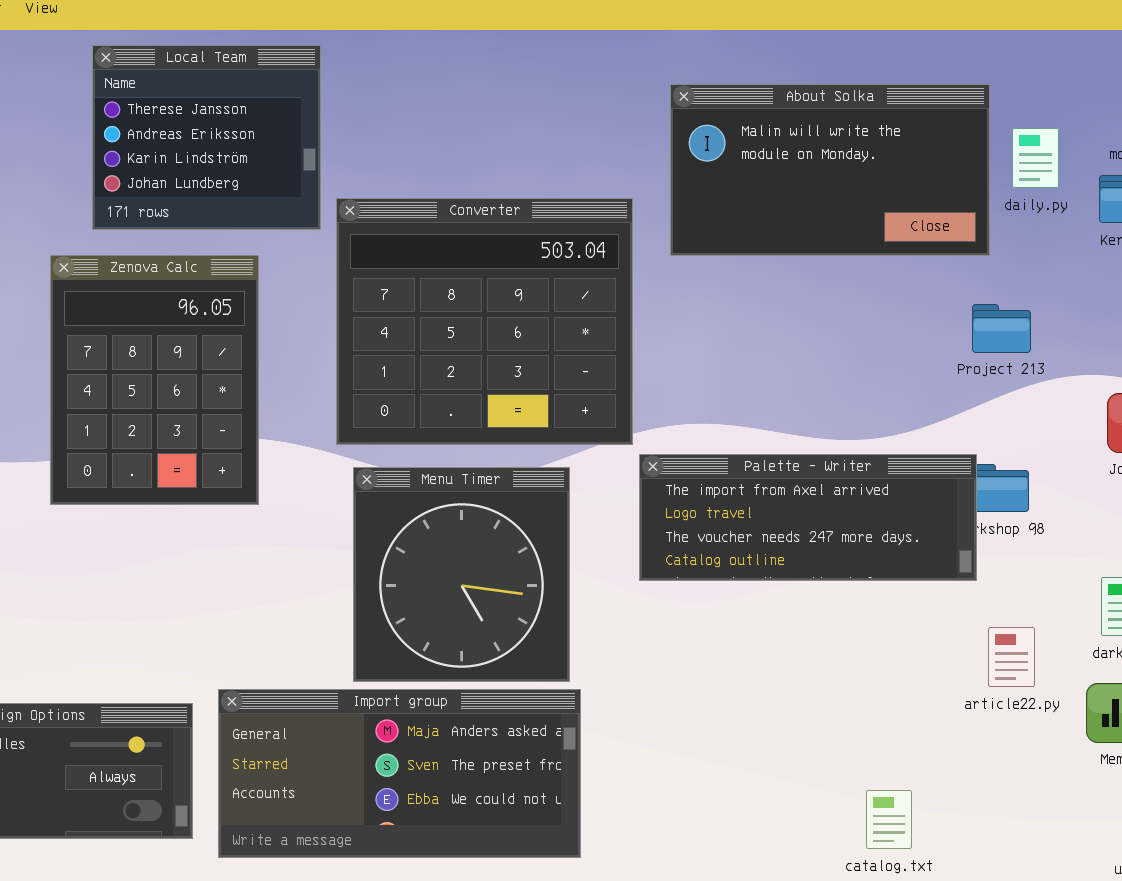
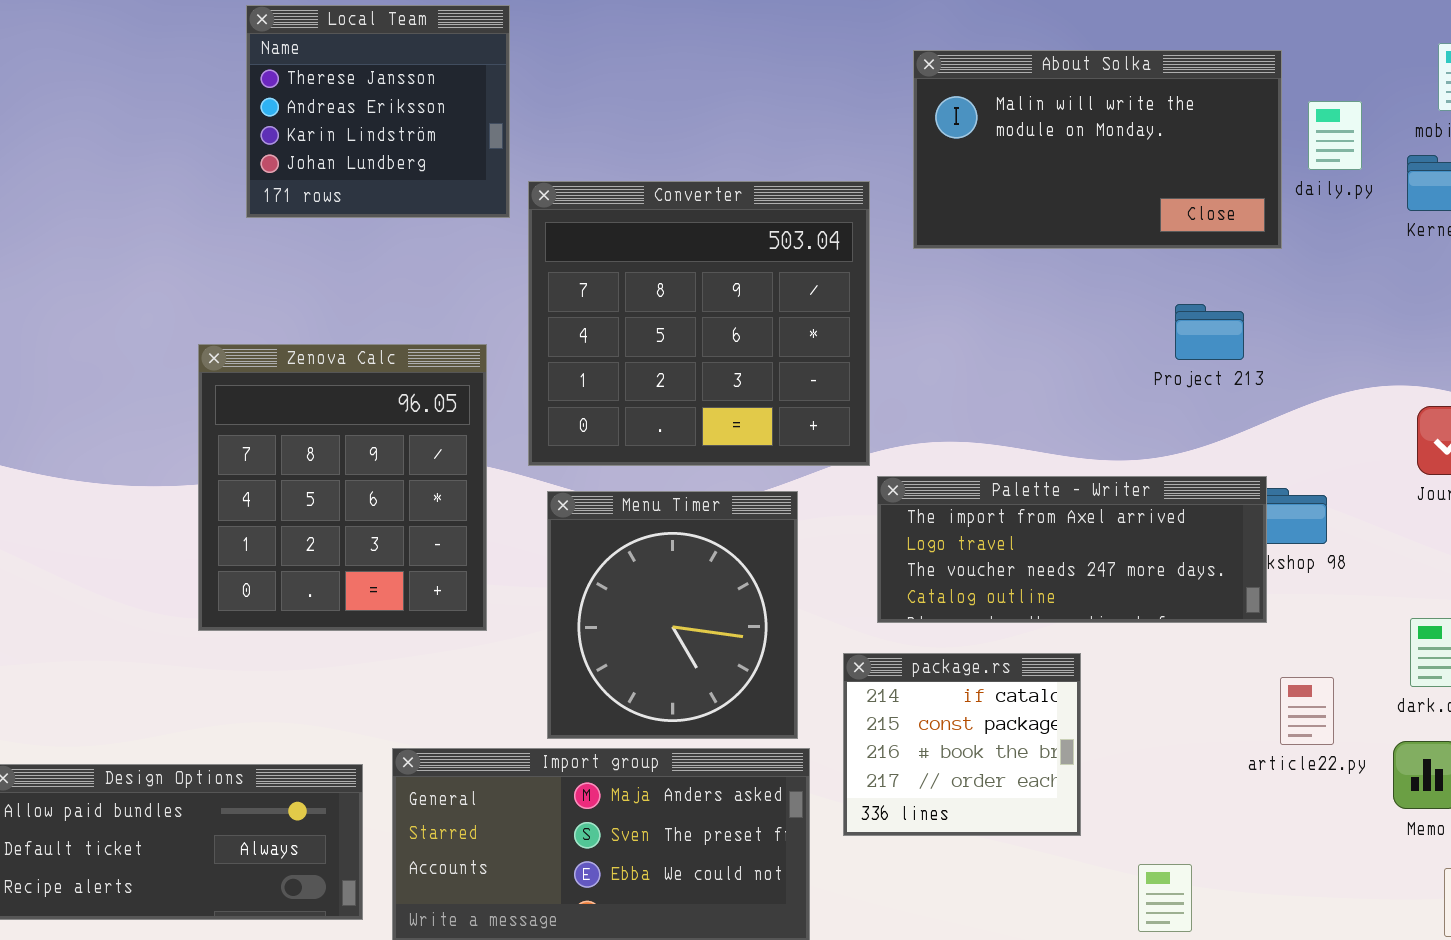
Zenova Calc: [50,255,259,505] -> [198,344,487,631], moved, resized
Project 213: [972,304,1031,353] -> [1175,304,1244,360], moved
package.rs: none -> [843,653,1081,836], opened

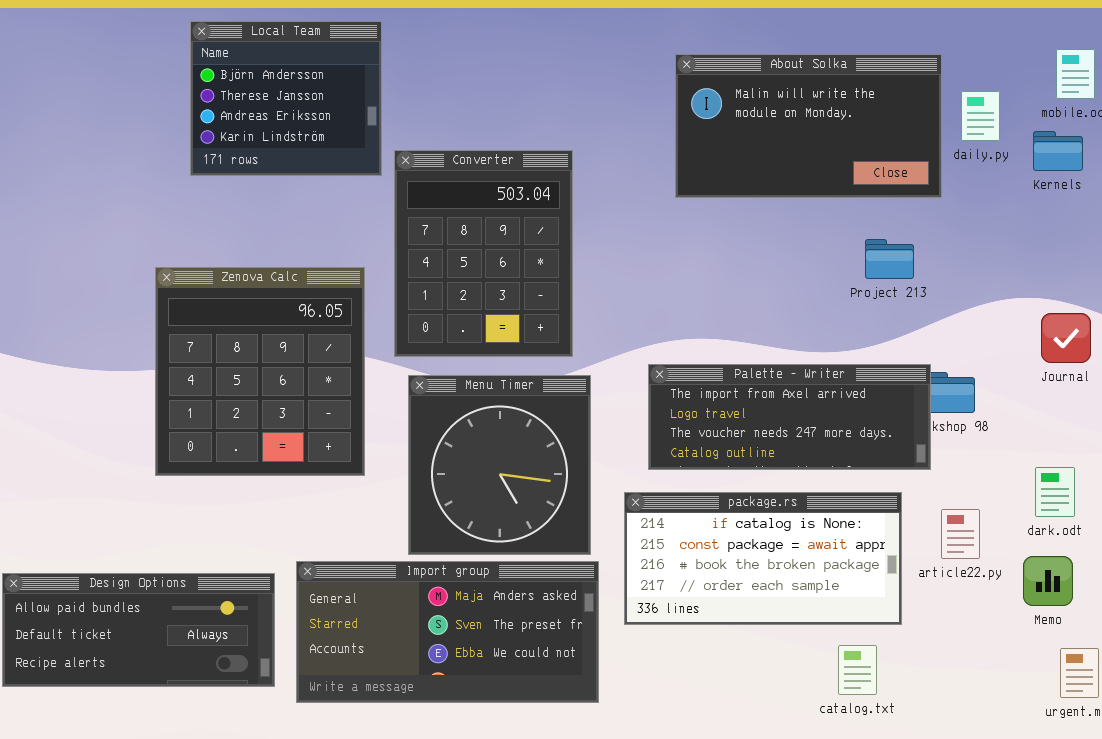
Local Team: [246,5,510,218] -> [190,21,382,176], scrolled up 1 row
Converter: [528,181,870,466] -> [394,150,573,357], resized
package.rs: [843,653,1081,836] -> [624,492,902,625], resized

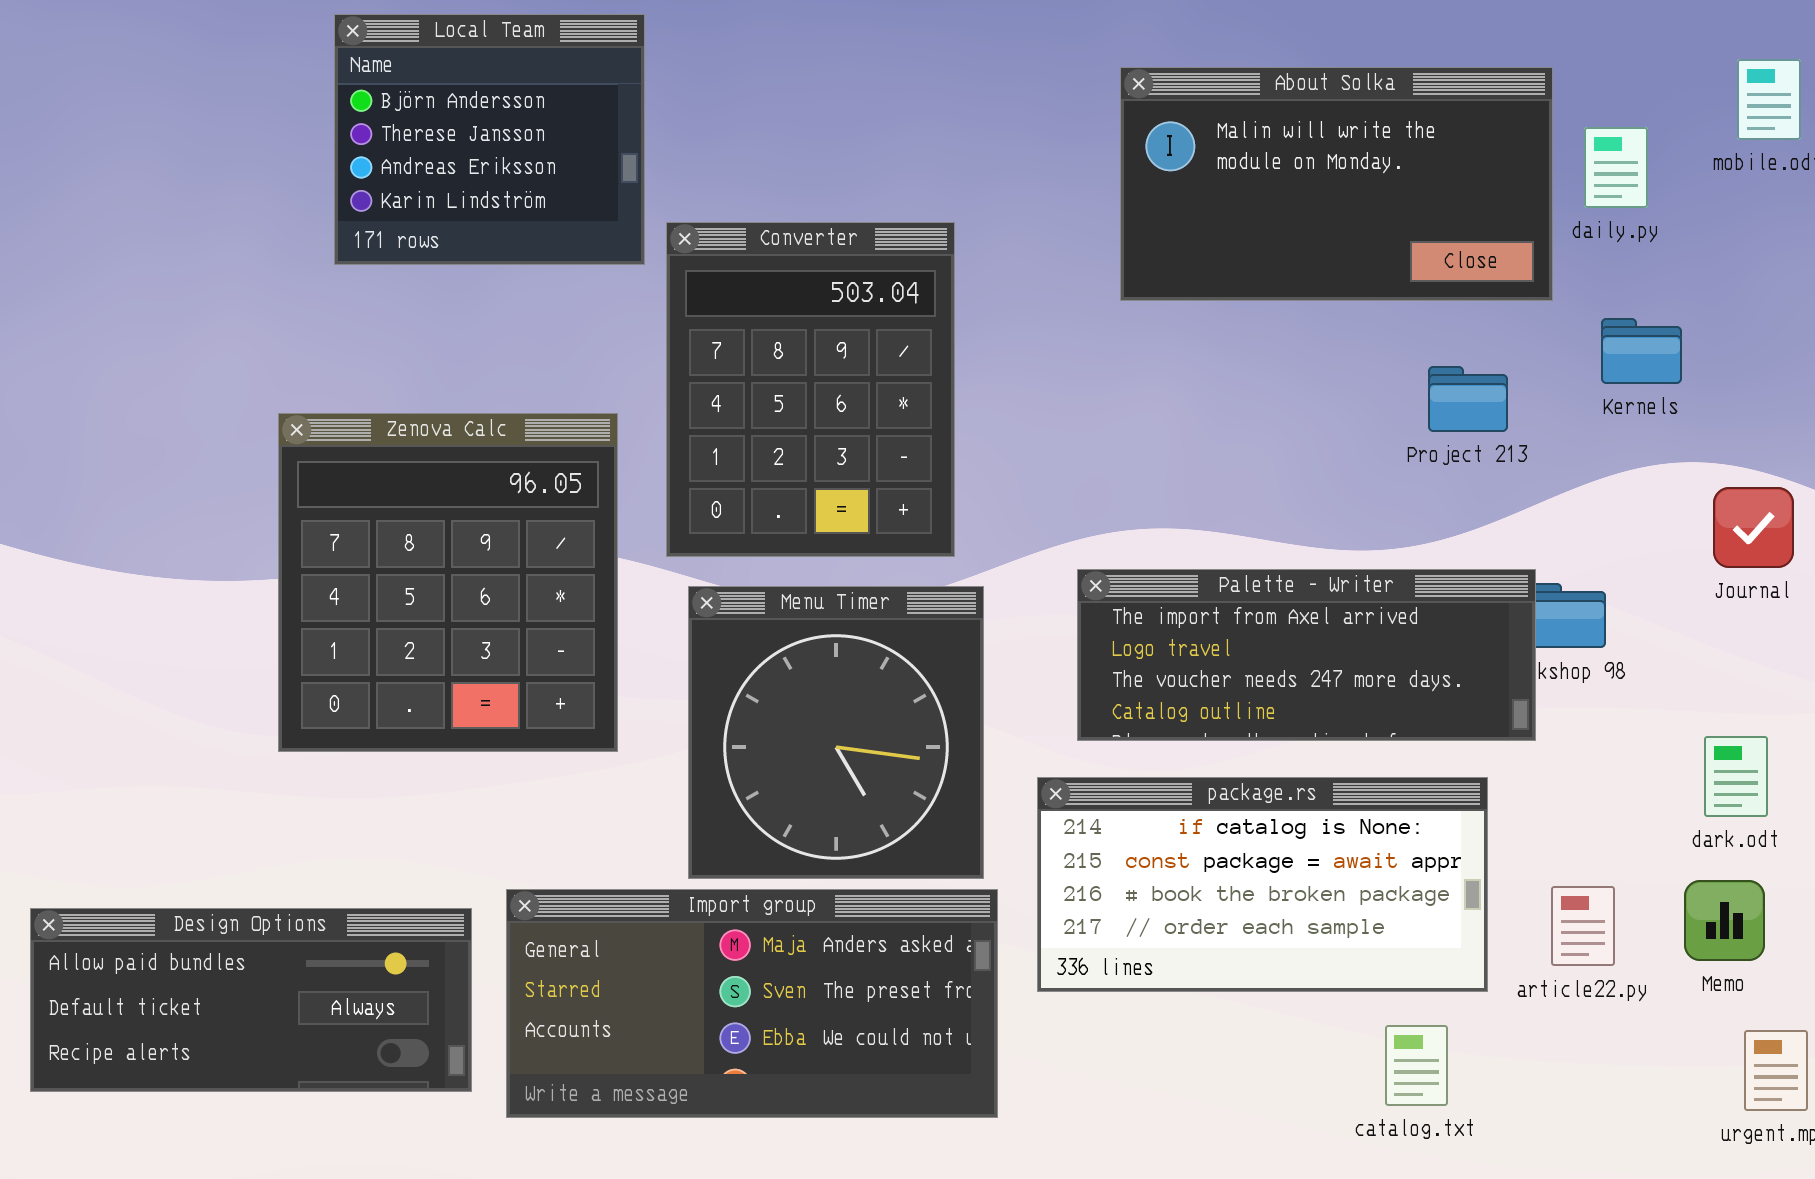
Kernels: [1033,131,1083,171] -> [1601,318,1682,384], moved
article22.py: [941,509,980,559] -> [1551,886,1615,966], moved

